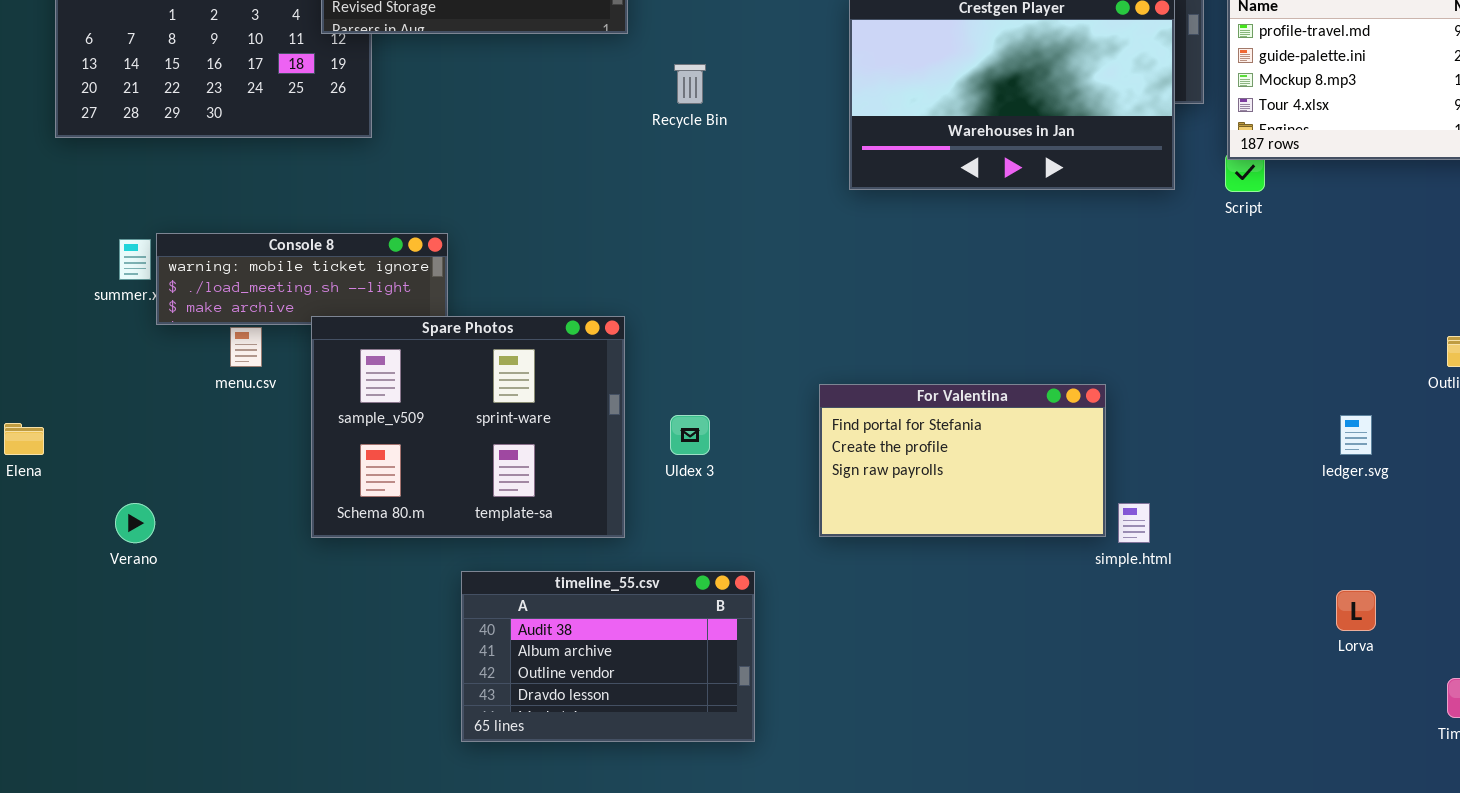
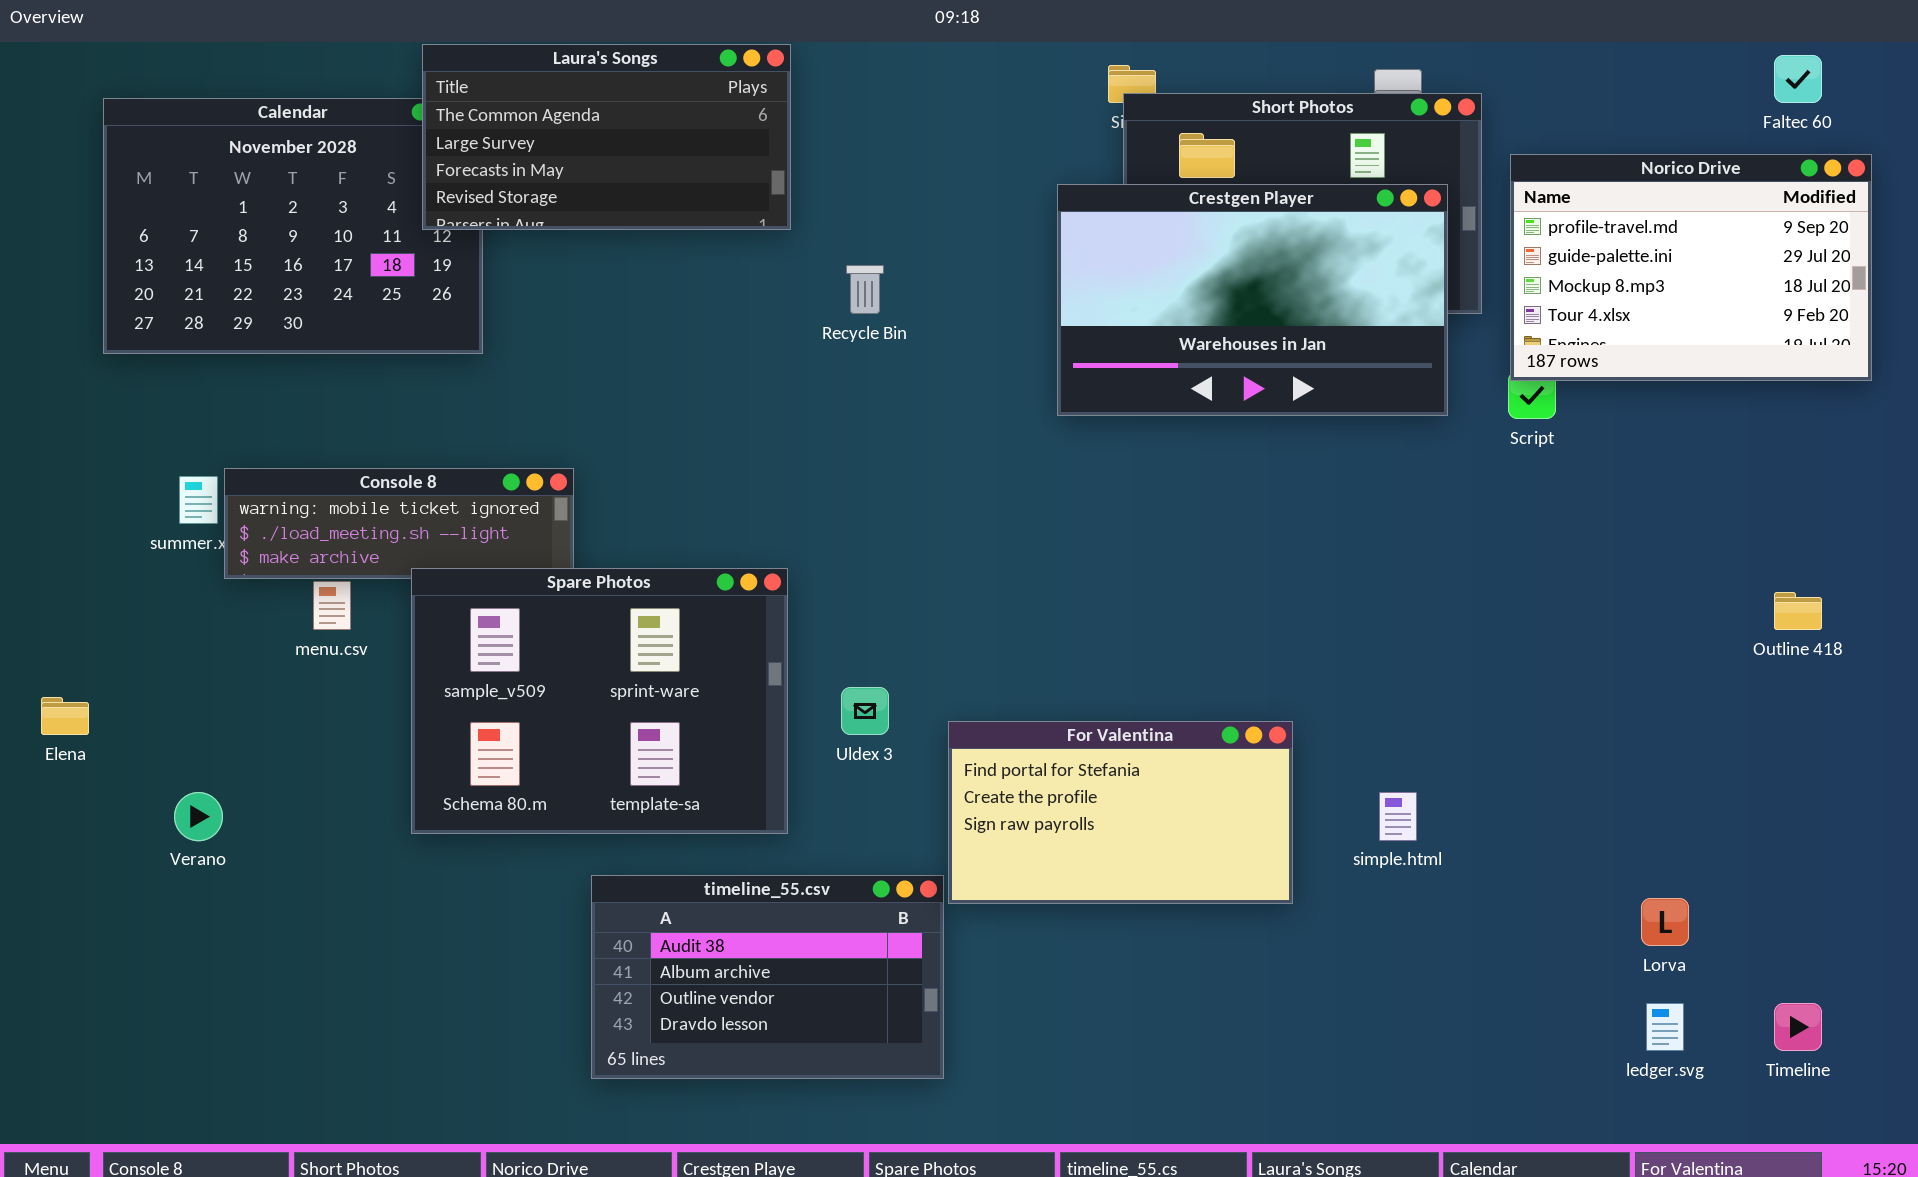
For Valentina: [819,384,1106,537] -> [948,721,1293,904], moved
ledger.svg: [1340,415,1372,455] -> [1646,1003,1684,1051], moved

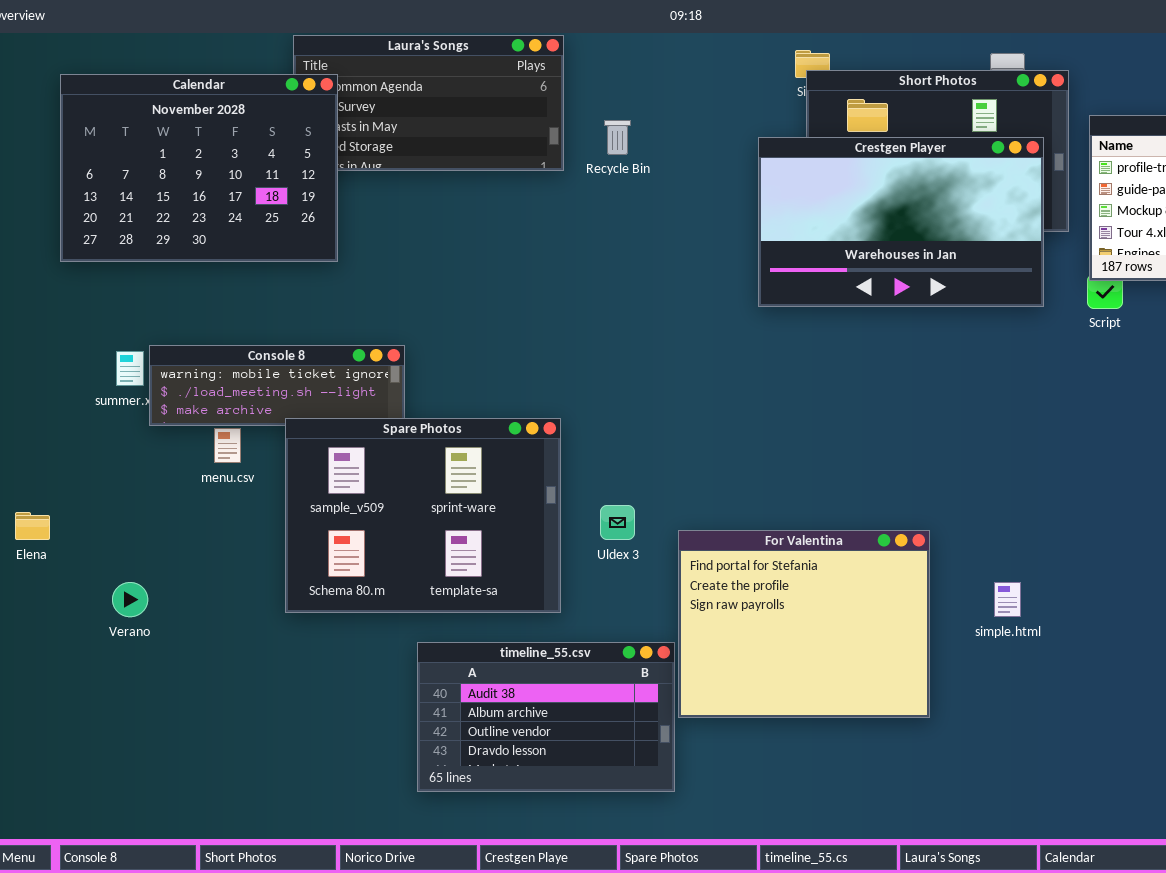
Calendar: [103,98,483,354] -> [60,74,338,262], raised
Recycle Bin: [846,265,884,314] -> [604,120,631,155], moved
For Valentina: [948,721,1293,904] -> [678,530,930,718], resized

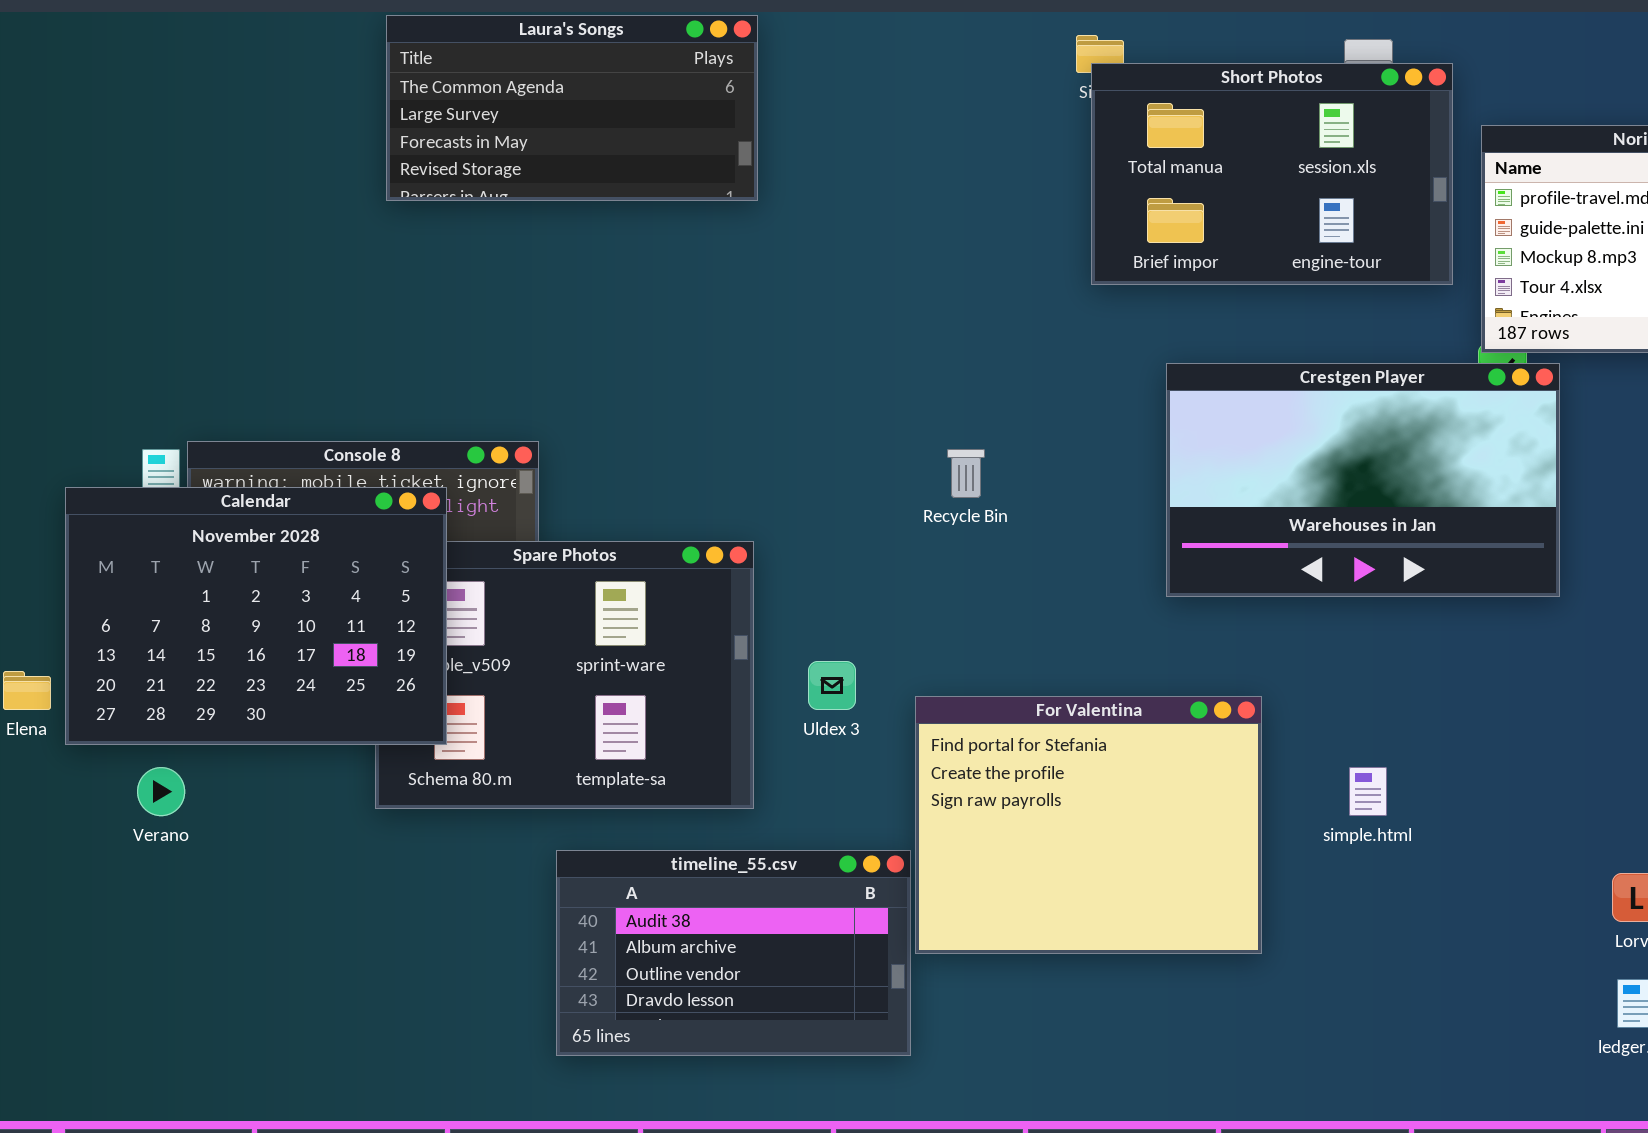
Calendar: [60,74,338,262] -> [65,487,447,745], moved
Recycle Bin: [604,120,631,155] -> [947,449,985,498], moved
Crestgen Player: [758,137,1044,307] -> [1166,363,1560,597], moved

